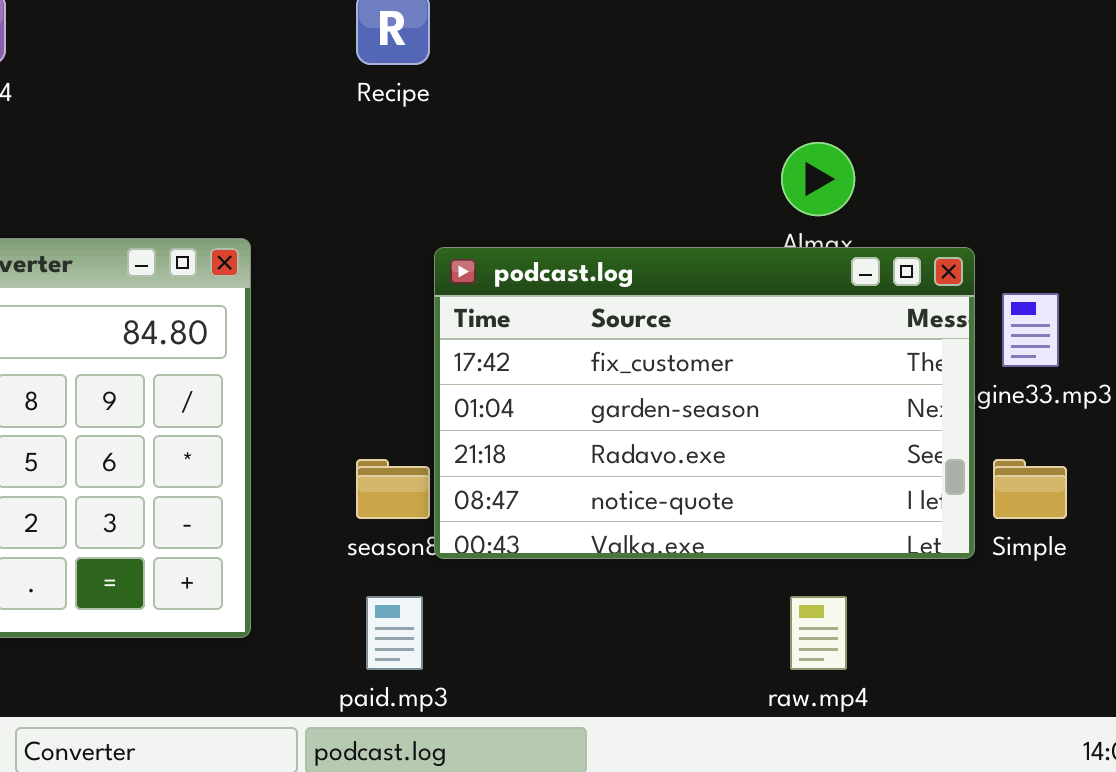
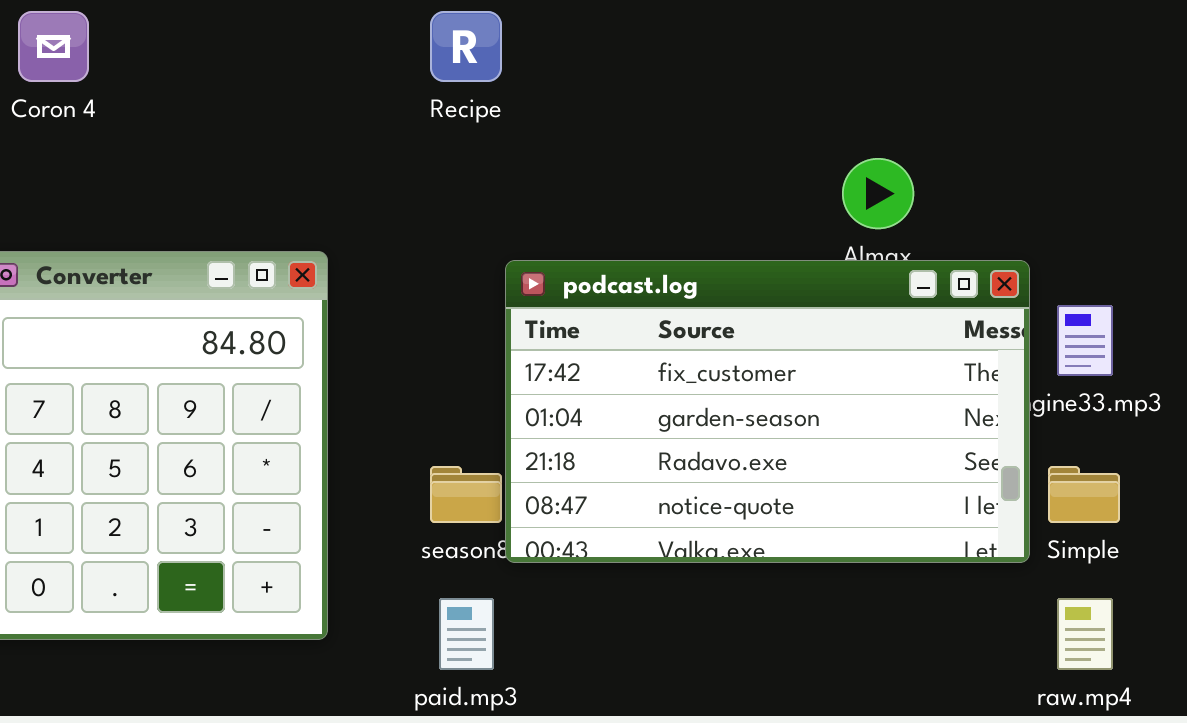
raw.mp4: [790,596,847,670] -> [1057,598,1113,670], moved

